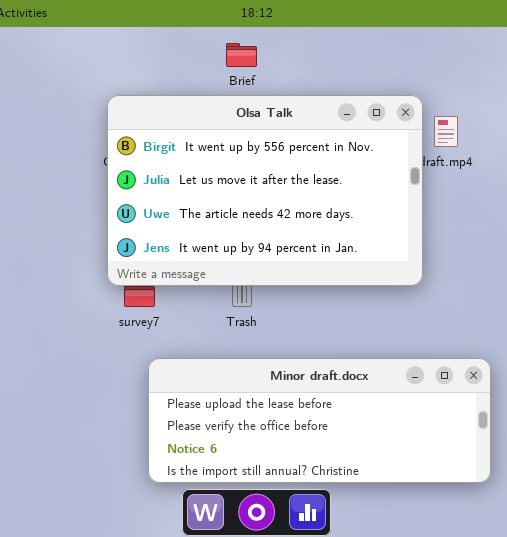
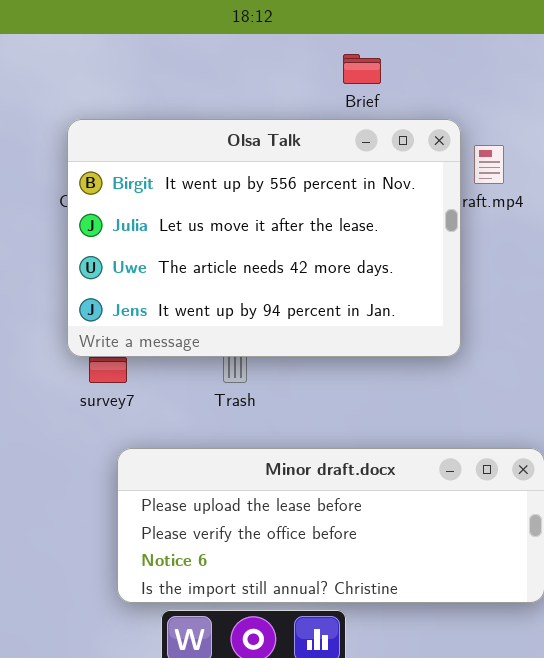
Brief: [226,43,257,67] -> [343,54,381,84], moved

